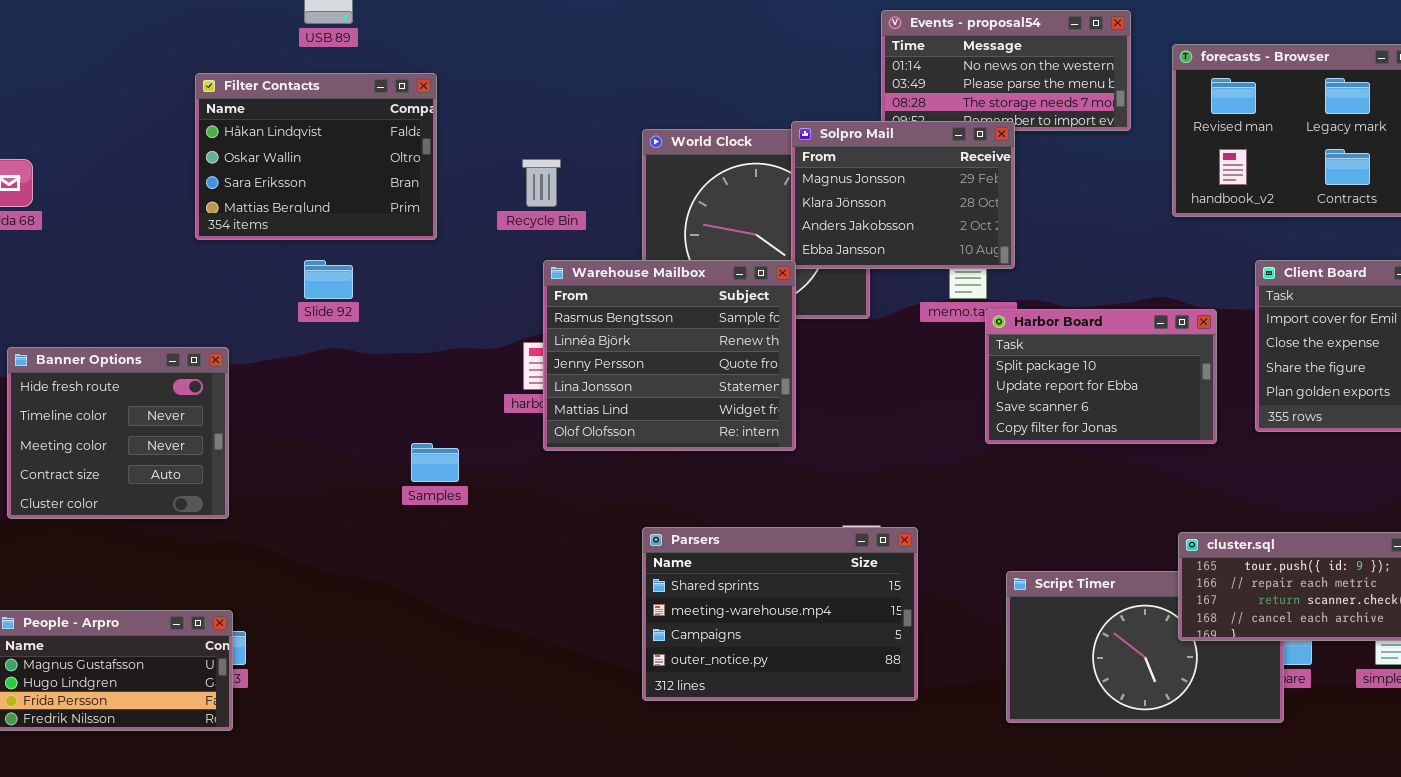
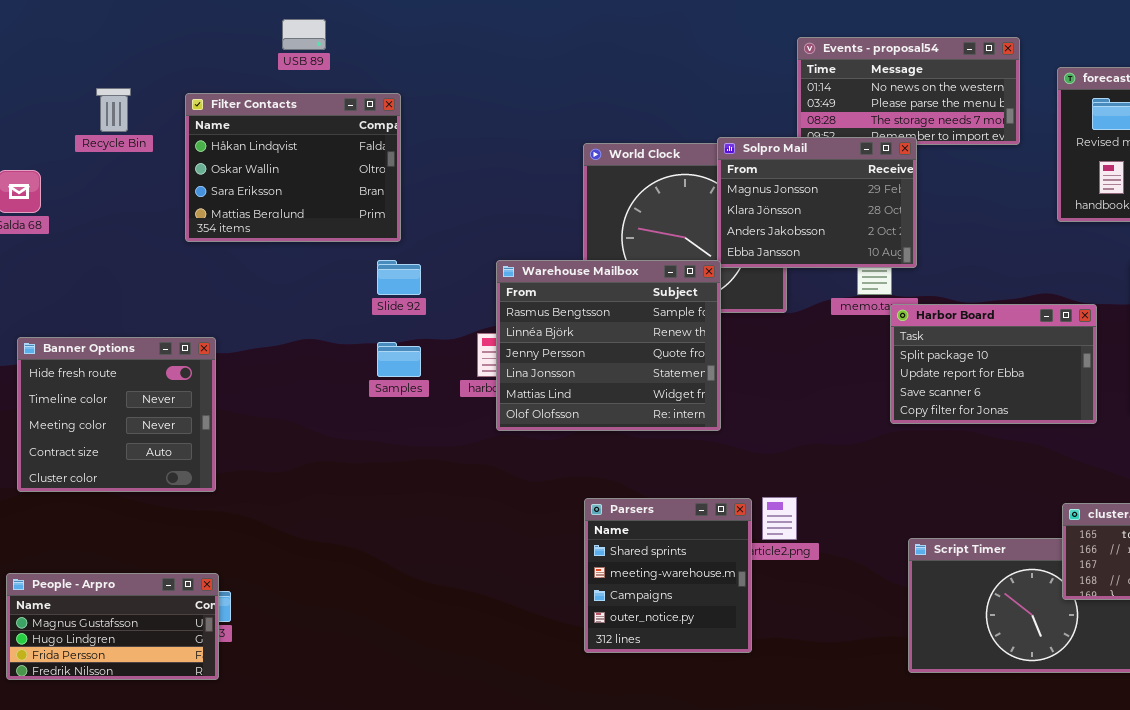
Recycle Bin: [522,159,561,207] -> [96,88,131,132], moved
Slide 92: [304,260,353,299] -> [377,260,421,295], moved
Samples: [411,443,459,482] -> [377,342,421,377], moved
Parsers: [642,527,918,701] -> [584,498,752,653], resized

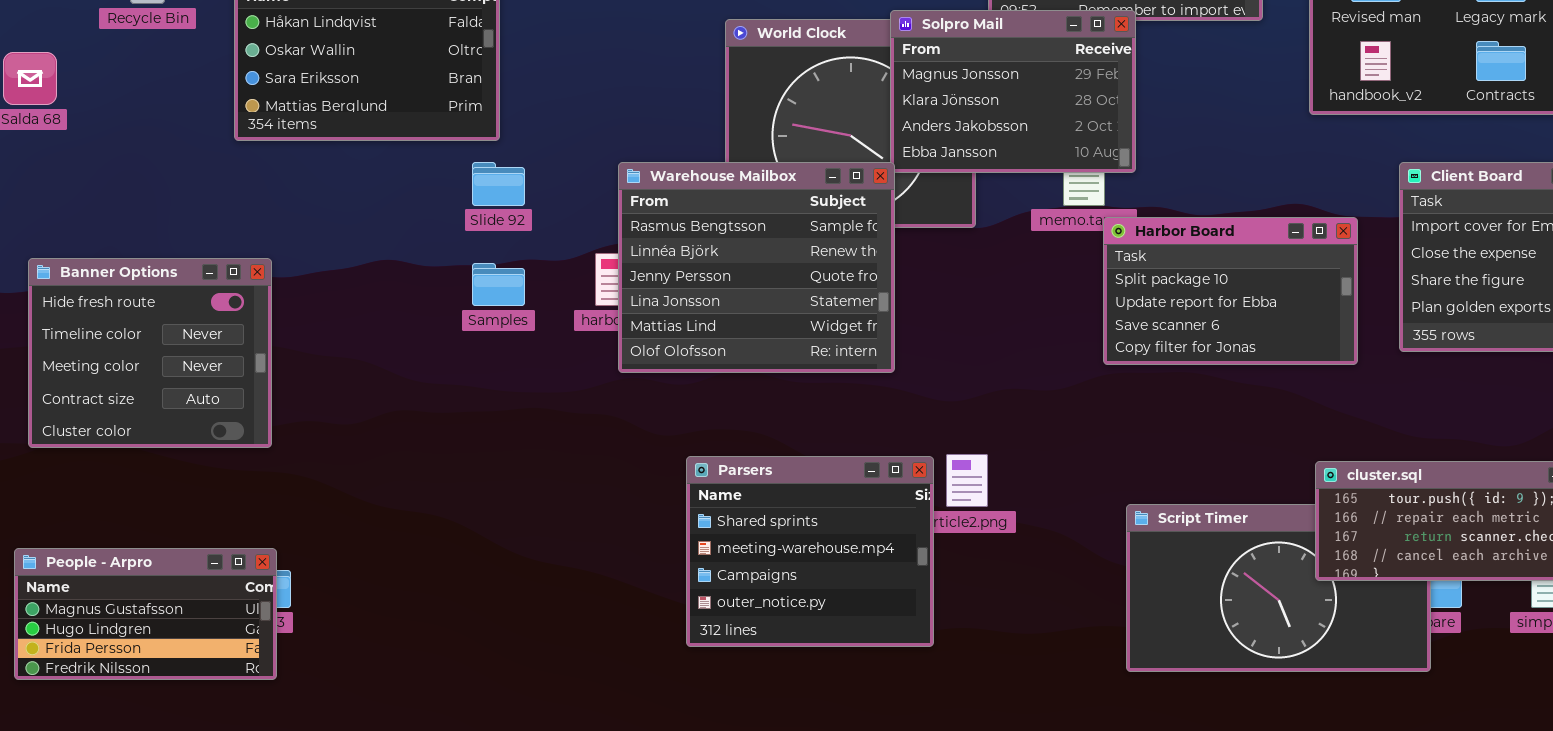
Parsers: [584,498,752,653] -> [686,456,934,647], resized

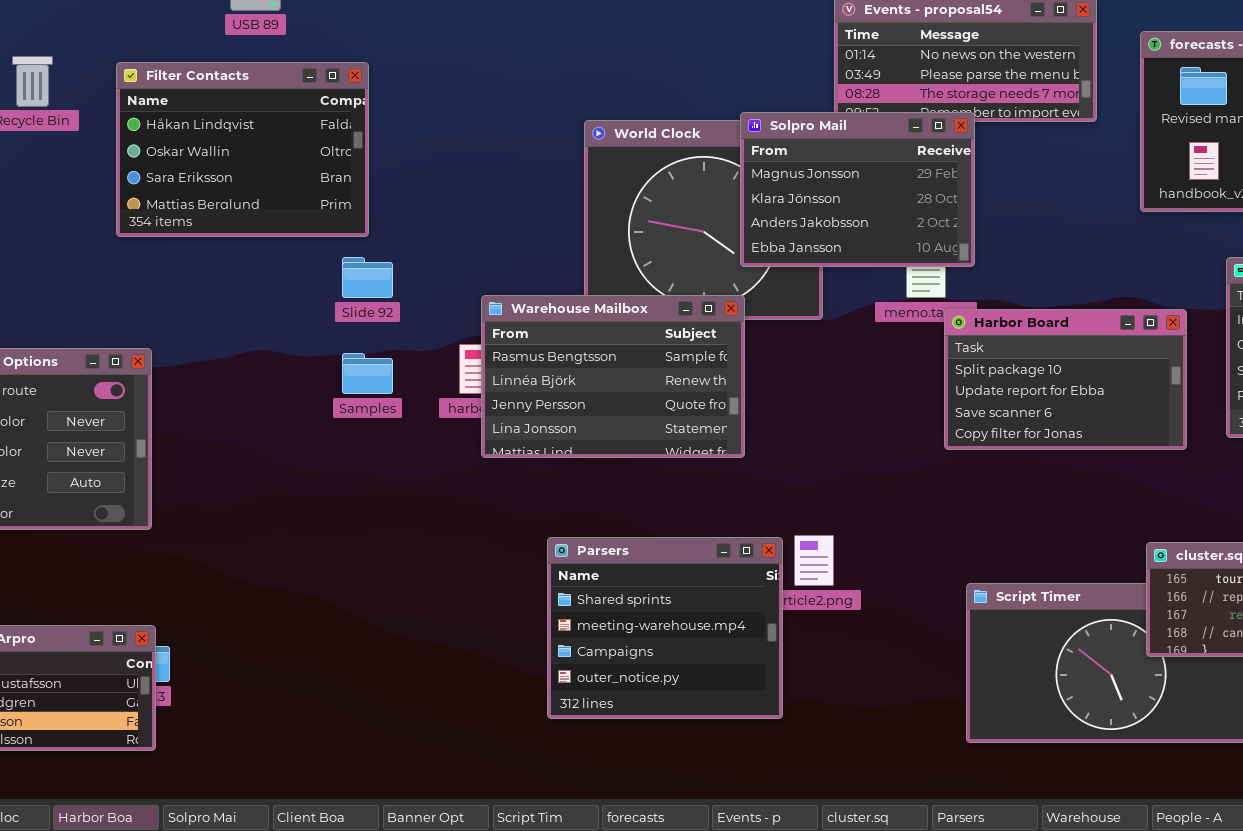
Warehouse Mailbox: [618,162,895,373] -> [481,295,745,458], resized

